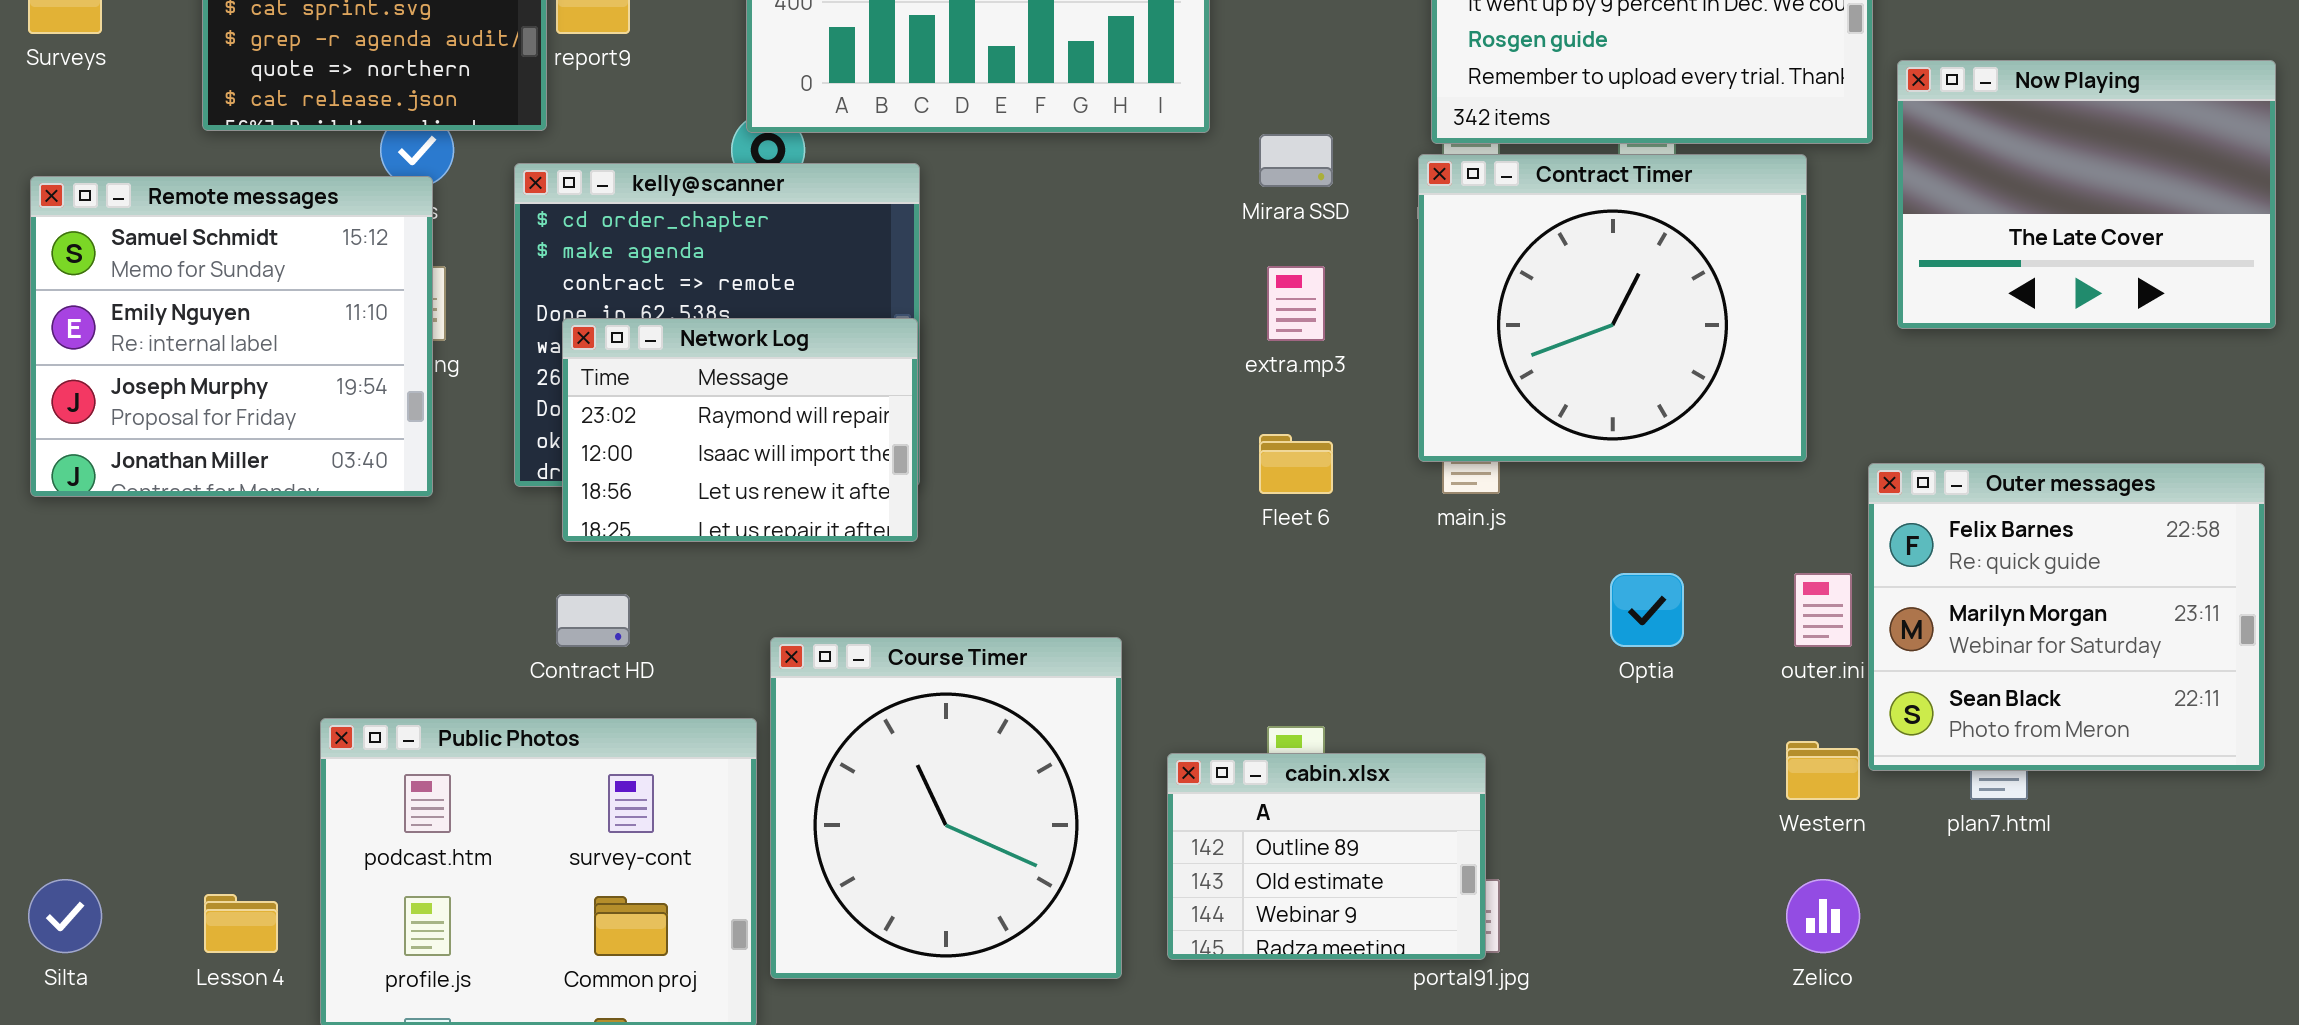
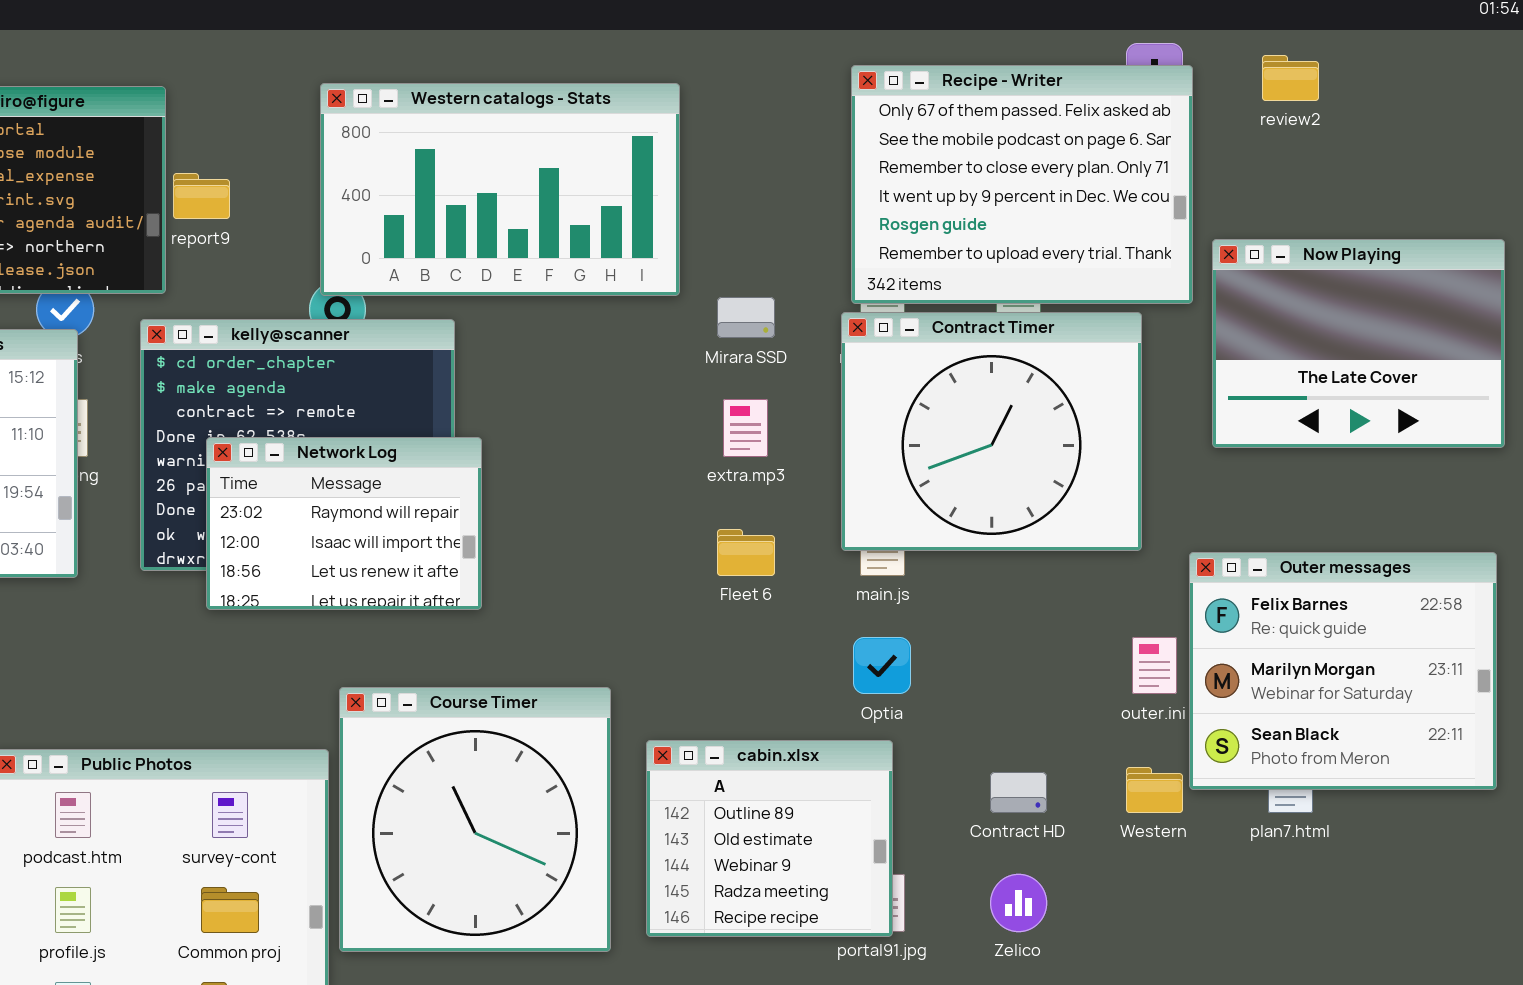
Network Log: [562,318,918,542] -> [206,437,482,610], moved
Optia: [1610,573,1684,647] -> [853,637,911,694], moved
Contract HD: [556,594,630,647] -> [990,772,1047,813], moved
cabin.xlsx: [1167,753,1486,960] -> [646,740,893,937], resized
Zelico: [1786,879,1860,953] -> [990,874,1047,932], moved

